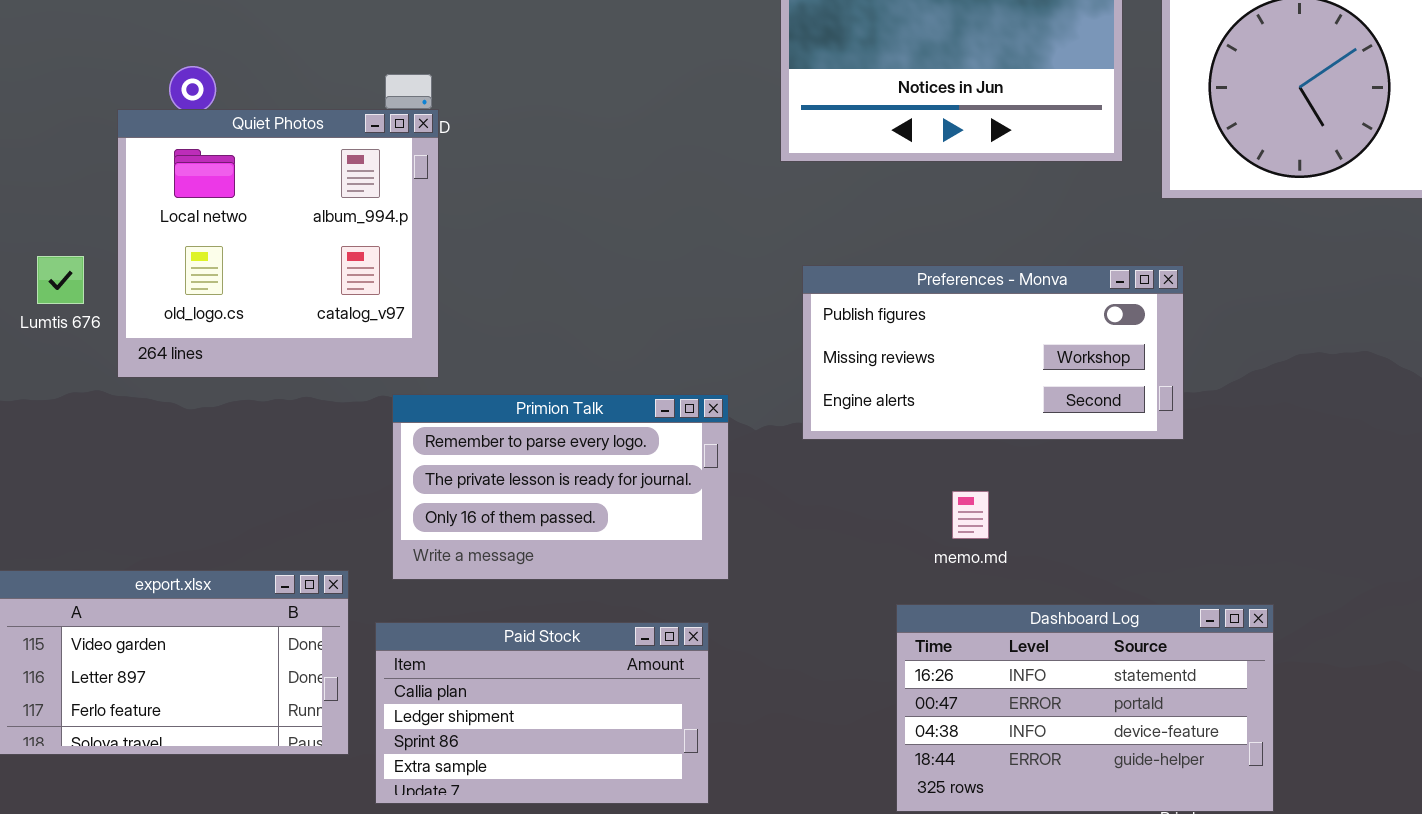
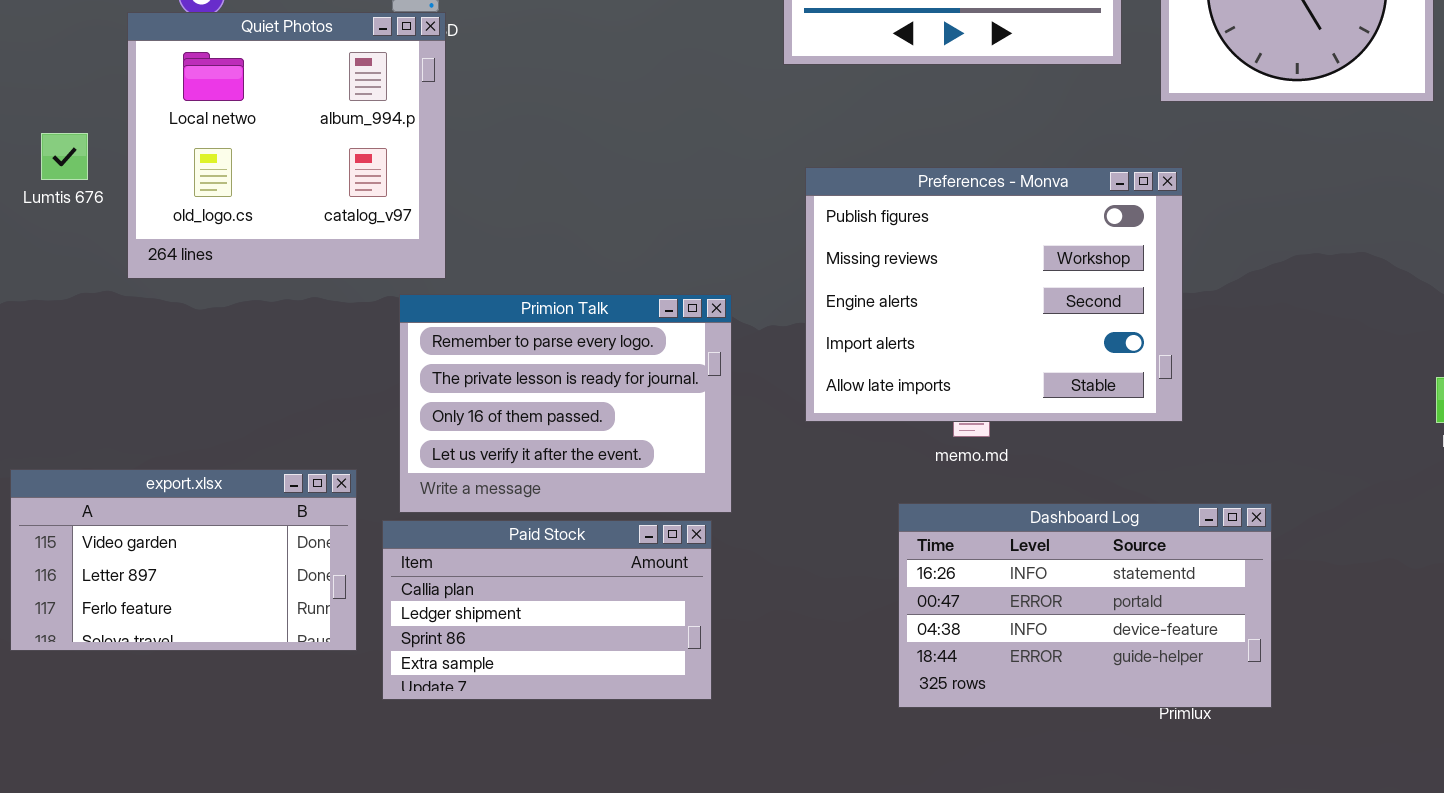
Lumtis 676: [37,256,84,304] -> [41,133,88,180], moved
Preferences - Monva: [802,265,1184,440] -> [805,167,1183,422], resized
Primion Talk: [392,394,729,580] -> [399,294,732,513], resized

